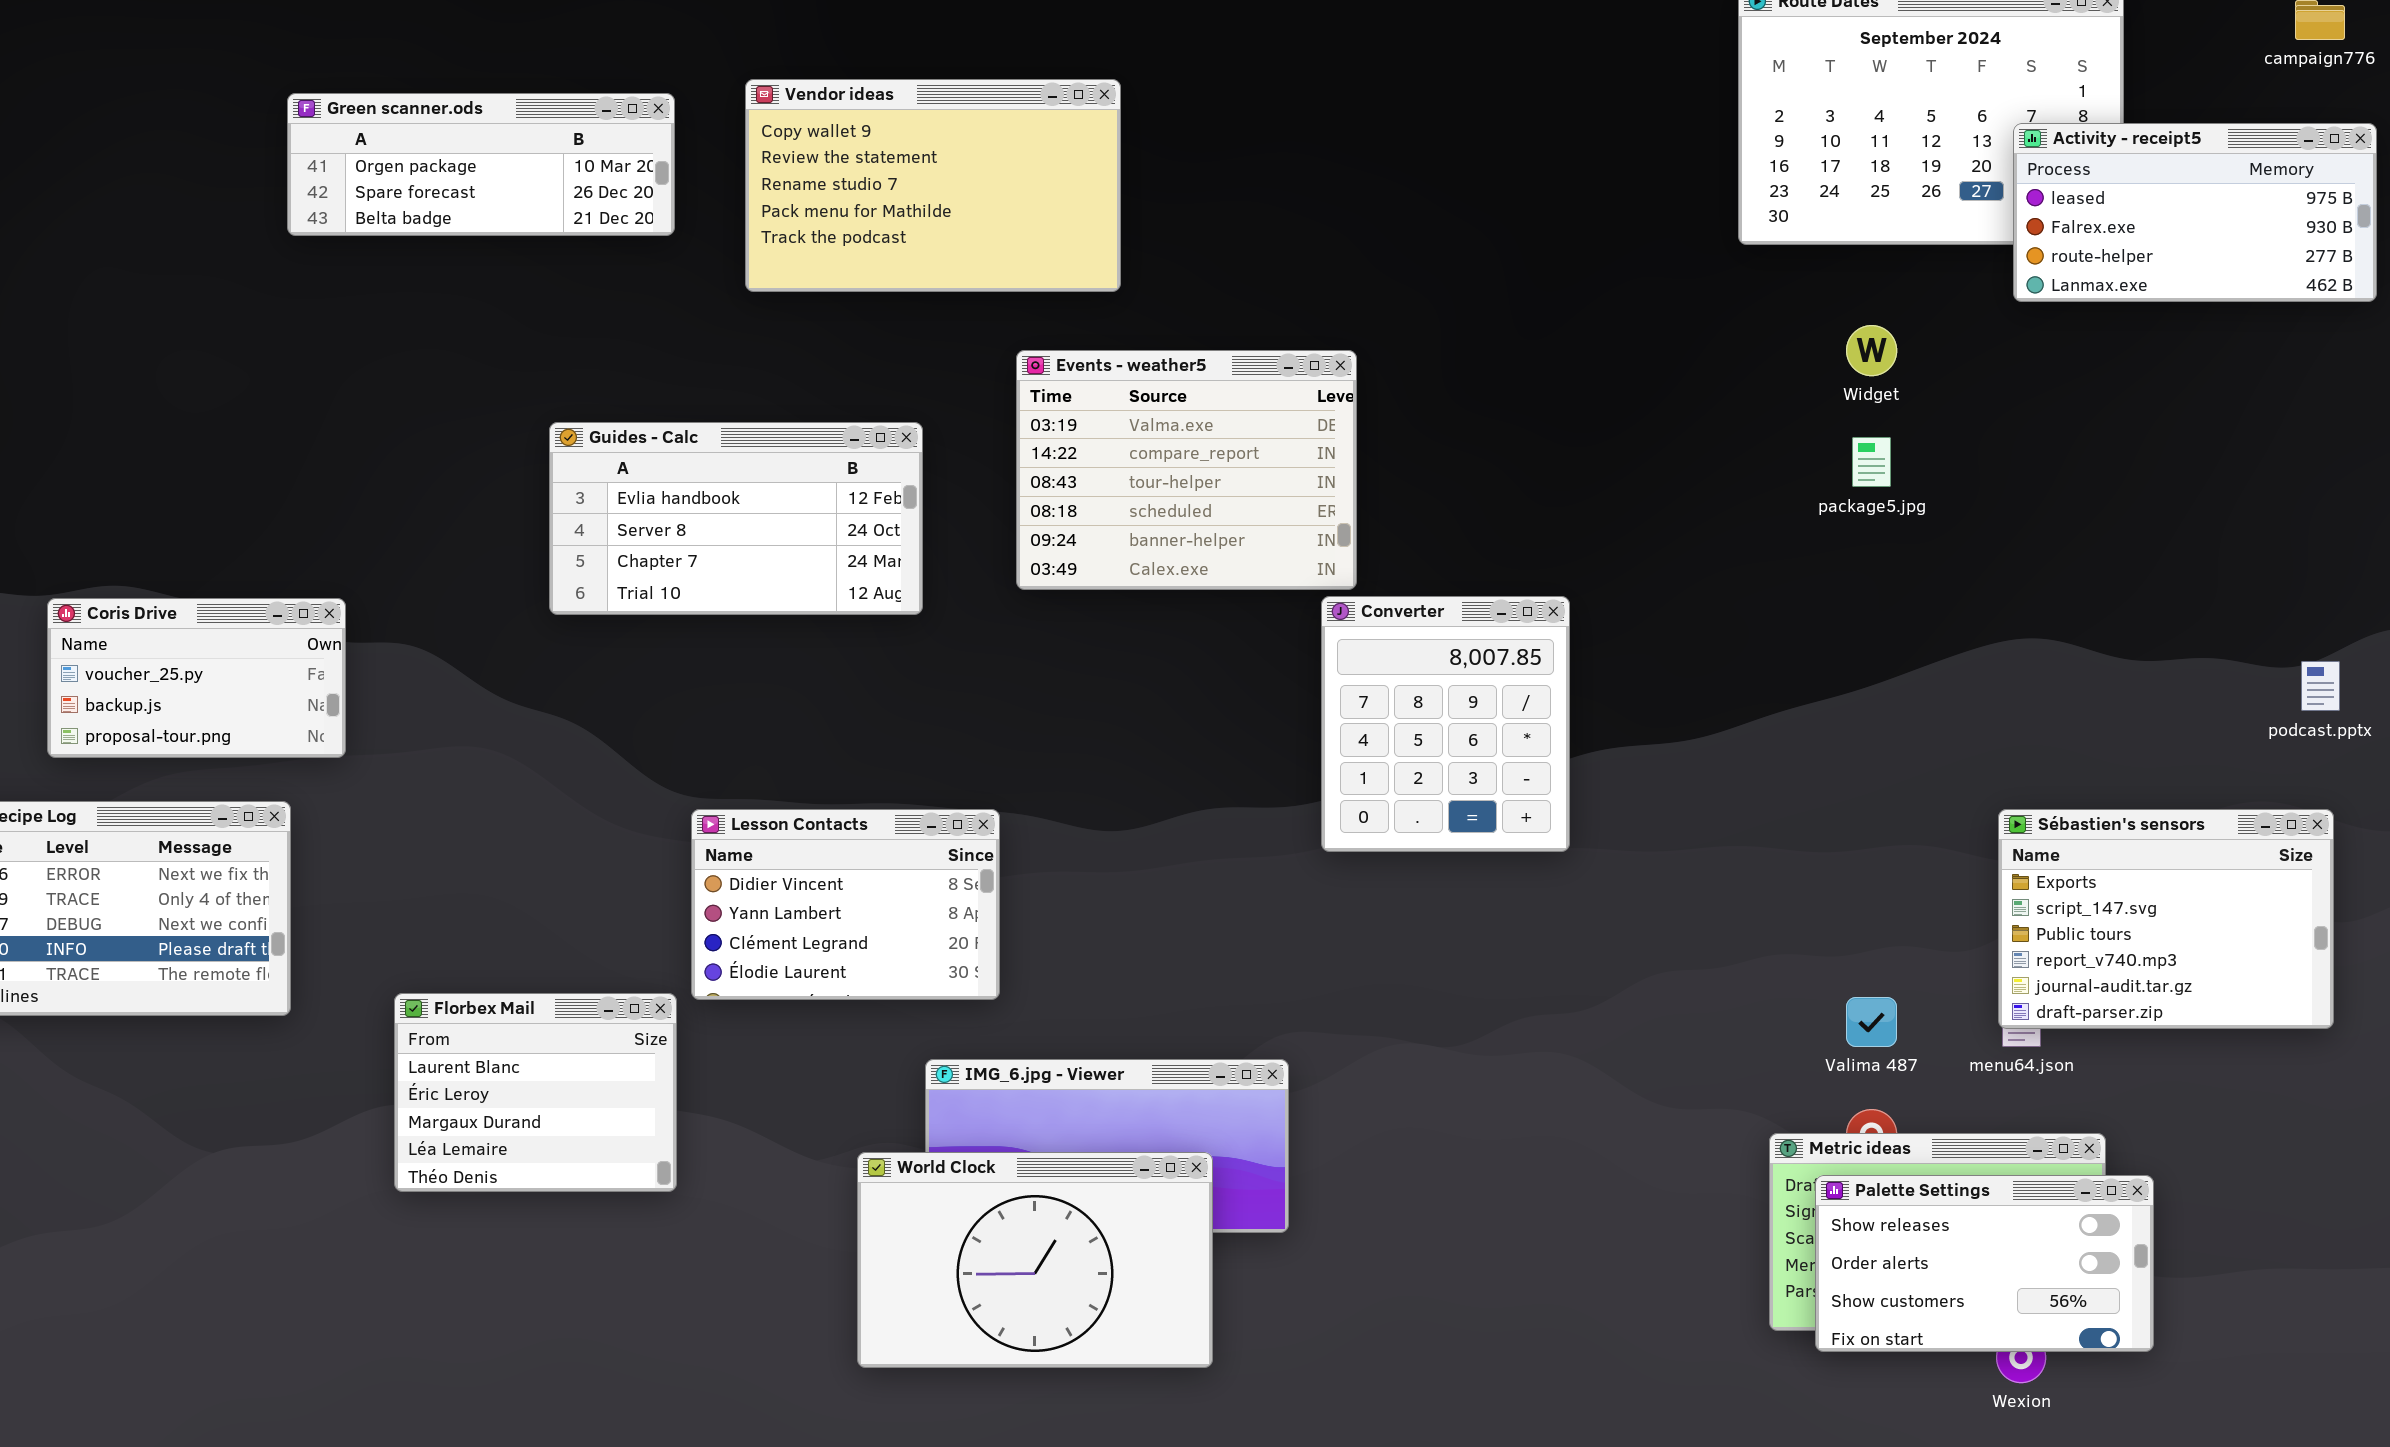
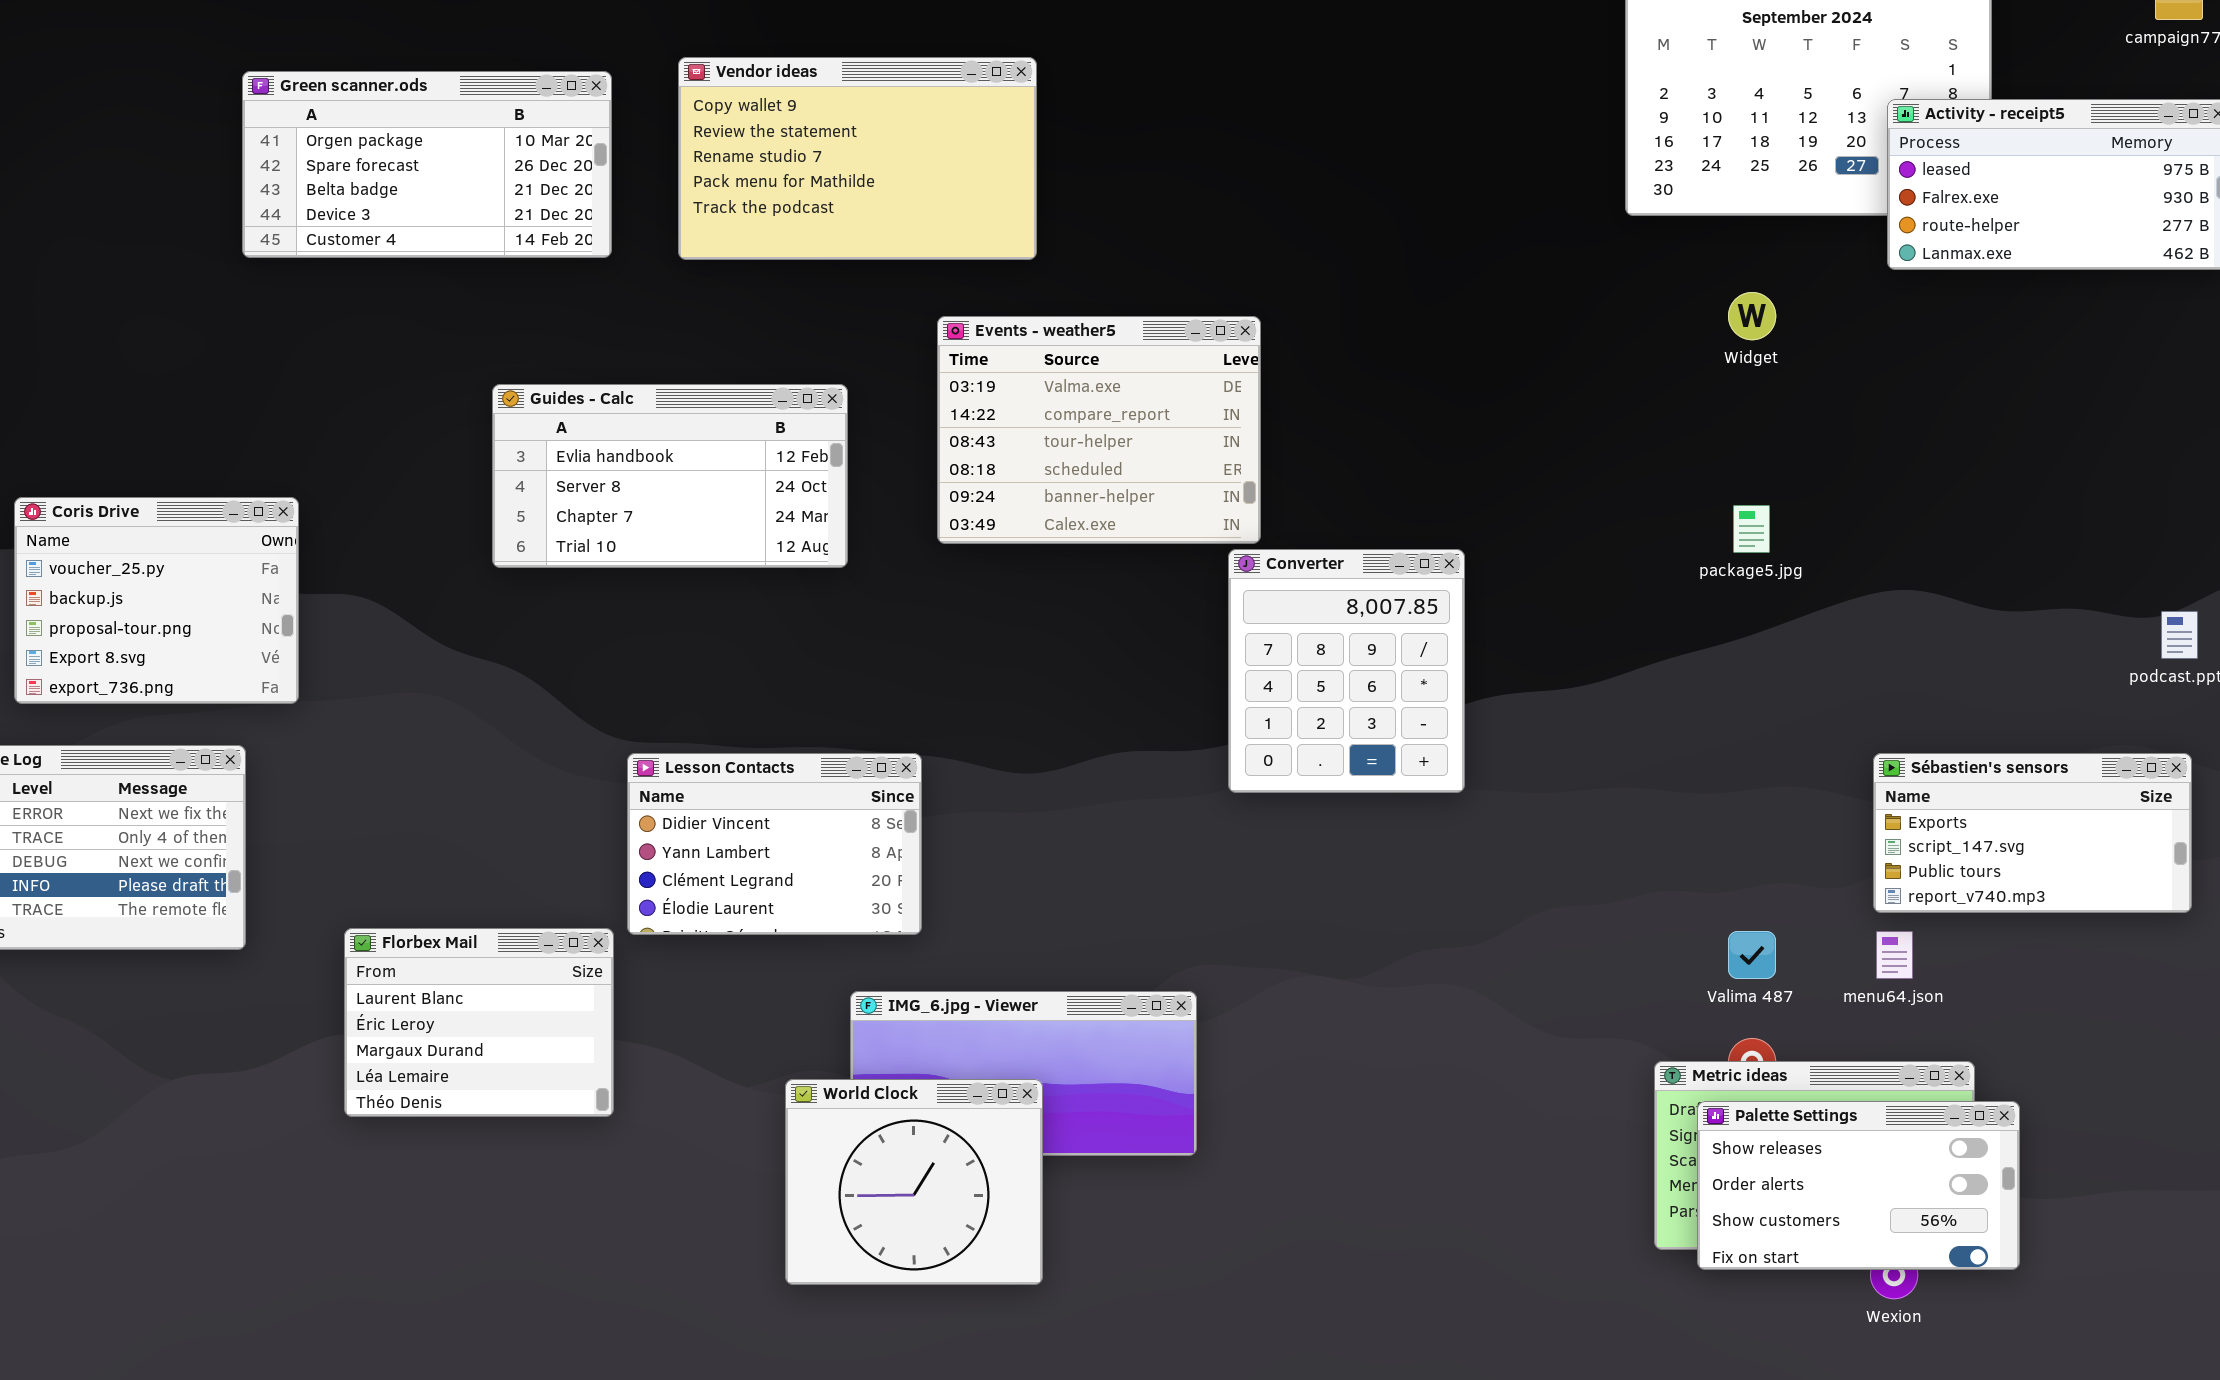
Green scanner.ods: [287,93,675,236] -> [242,71,612,258], resized
package5.jpg: [1852,437,1891,487] -> [1733,505,1770,553], moved
Coris Drive: [47,598,346,758] -> [14,497,299,704], resized
Sébastien's sensors: [1998,809,2334,1029] -> [1873,753,2192,913], resized
World Clock: [857,1152,1213,1368] -> [785,1079,1043,1285], resized

